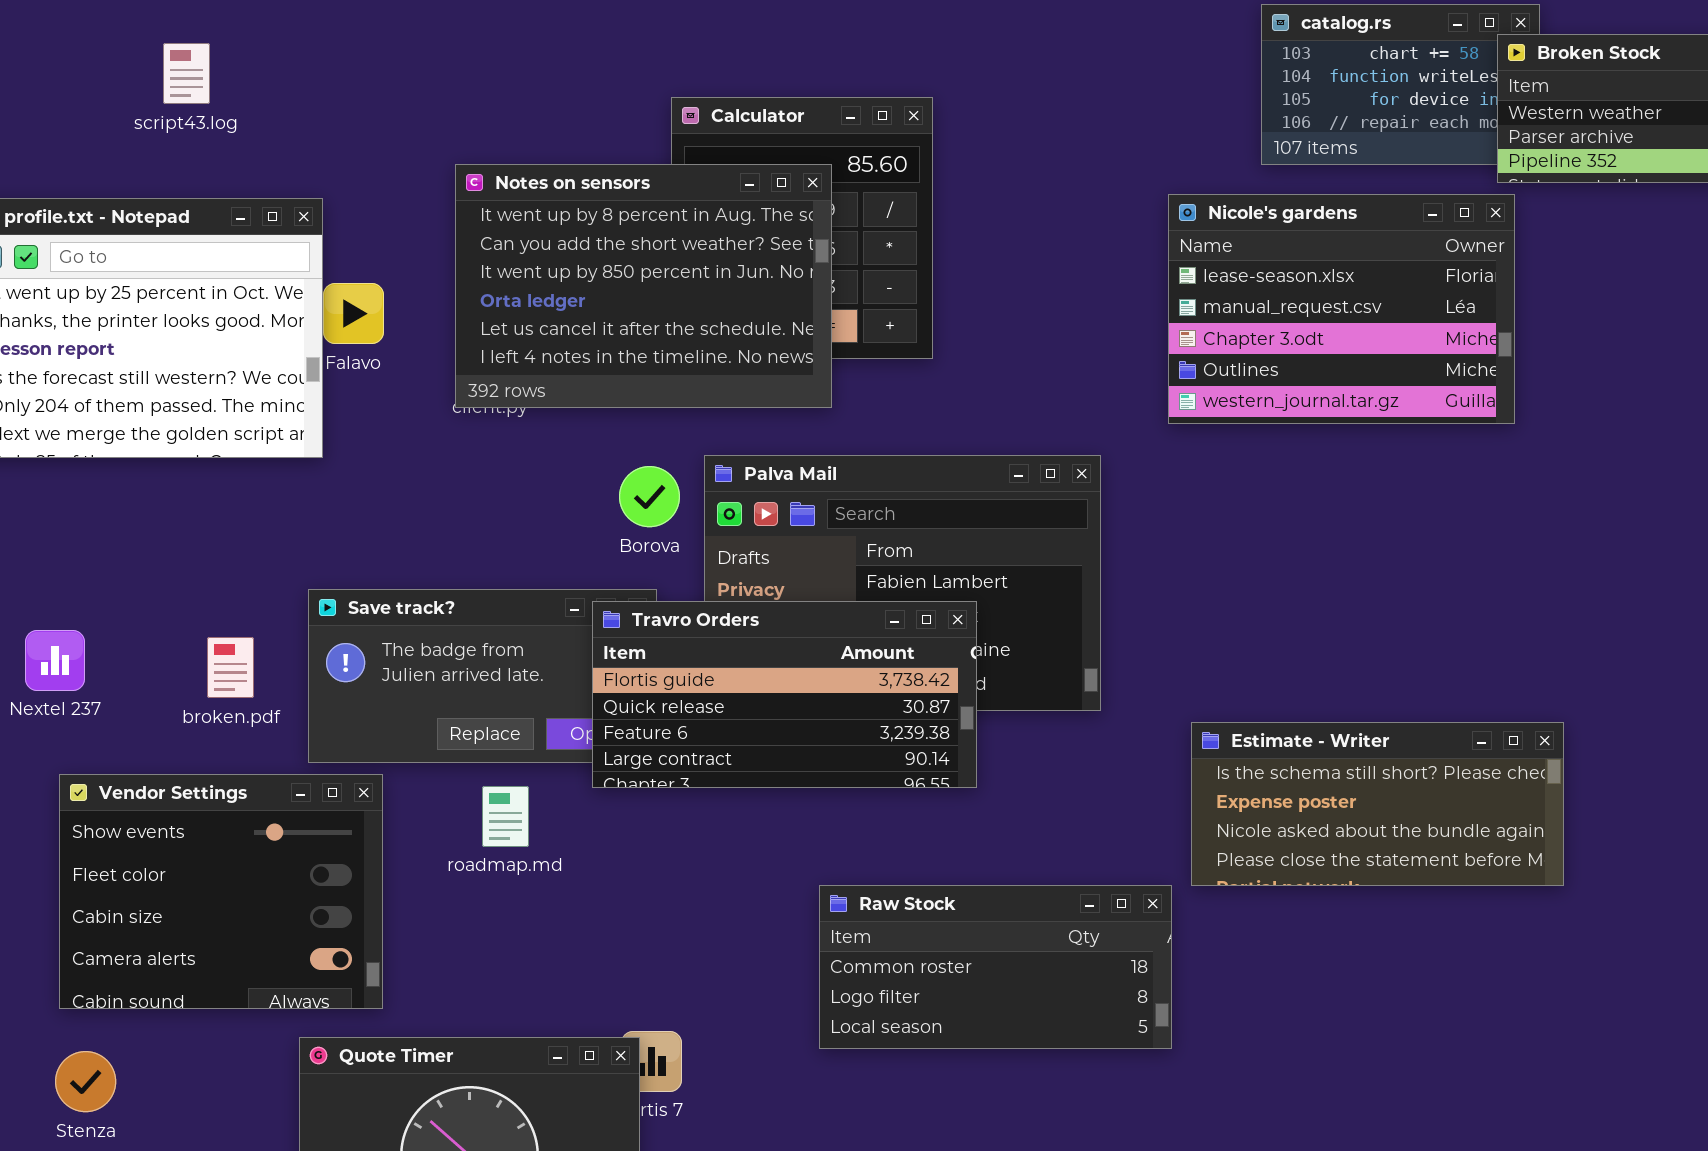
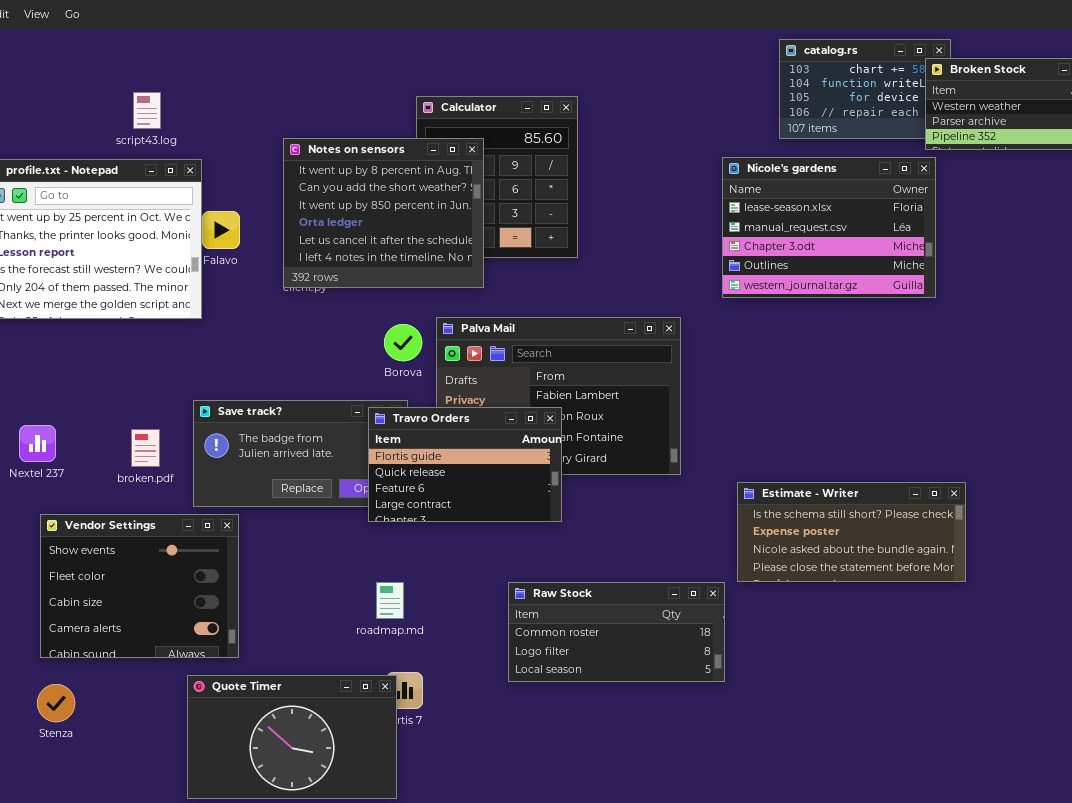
script43.log: [163,43,210,104] -> [133,92,161,129], moved
Notes on sensors: [455,164,832,408] -> [283,138,484,288], resized
Travro Orders: [592,601,977,788] -> [368,407,562,522], resized
roadmap.md: [482,786,529,847] -> [376,582,404,619], moved

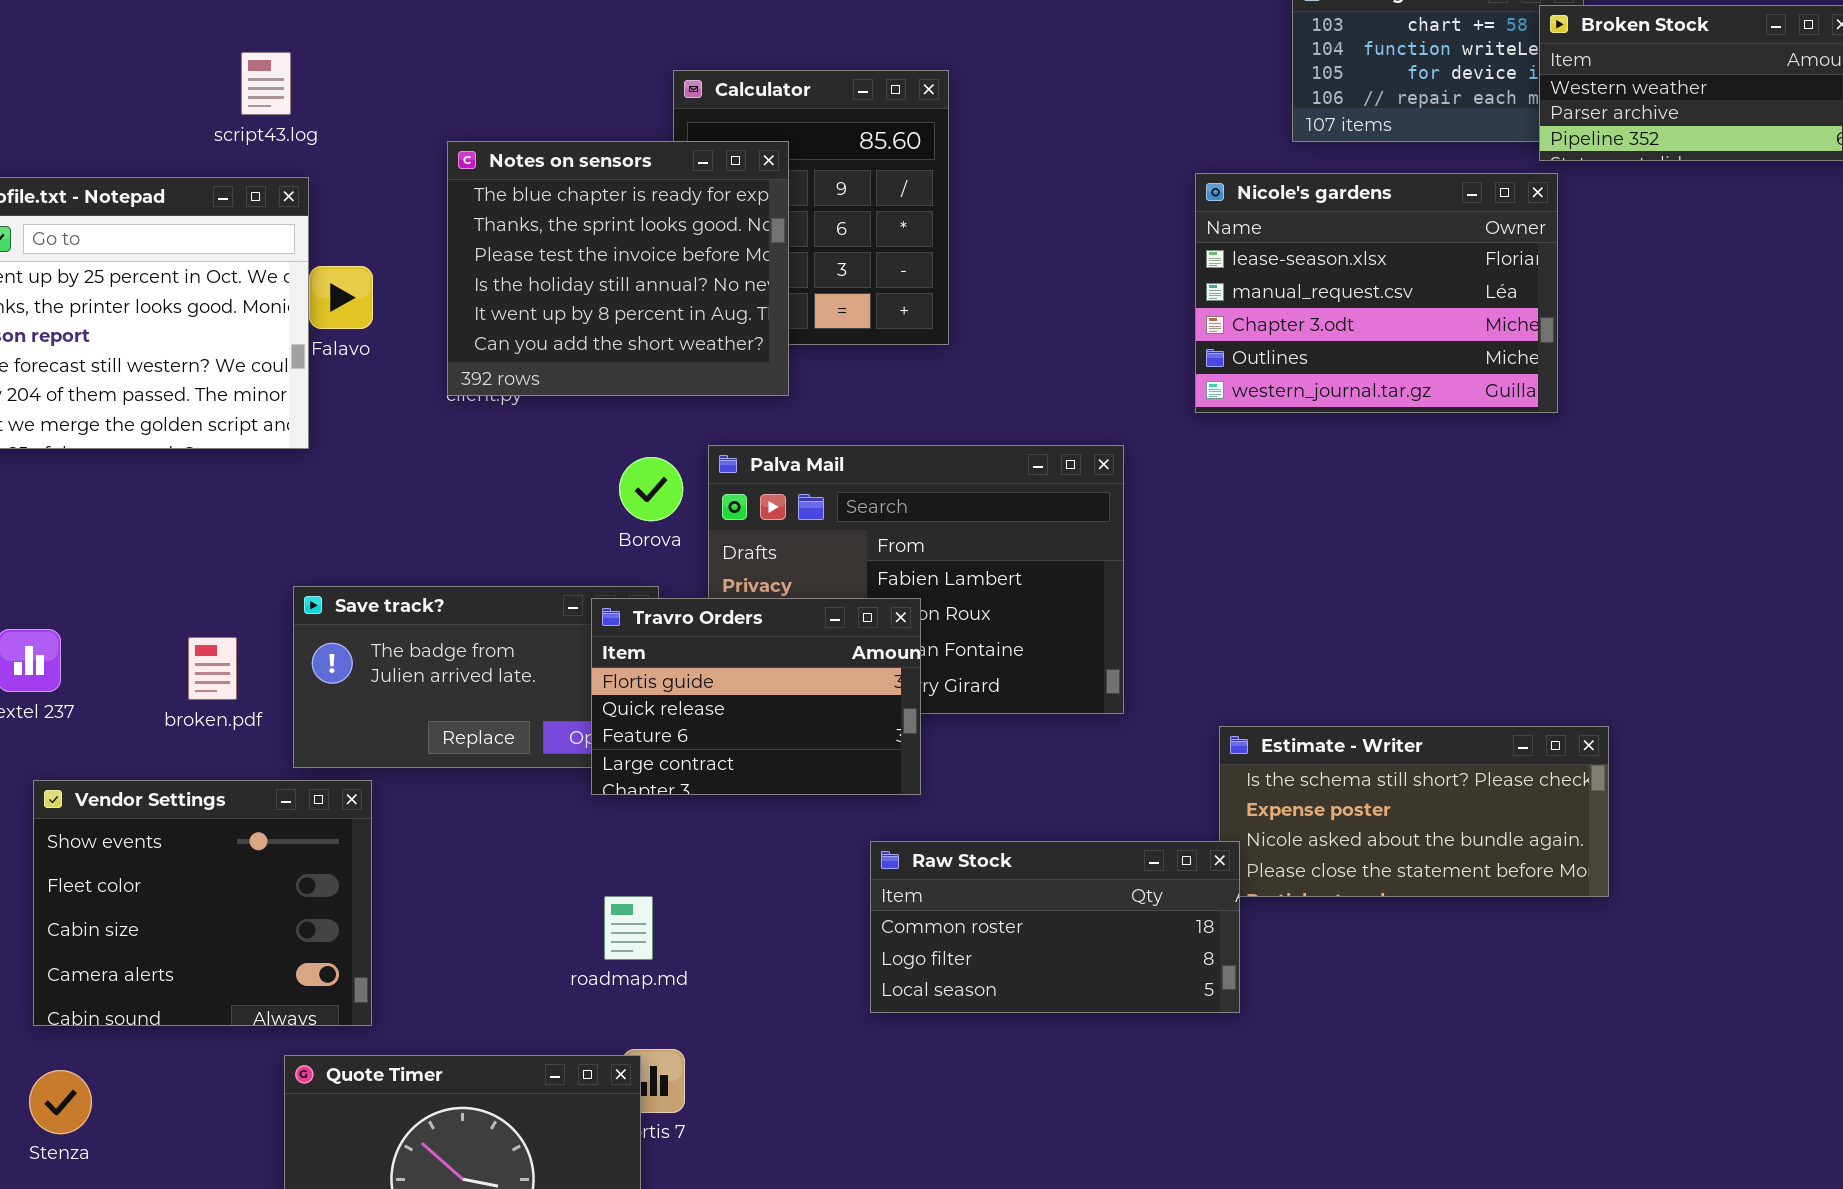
script43.log: [133,92,161,129] -> [241,52,291,115], moved
Notes on sensors: [283,138,484,288] -> [447,141,789,396], scrolled up 4 rows
Raw Stock: [508,582,725,682] -> [870,841,1240,1013], moved

